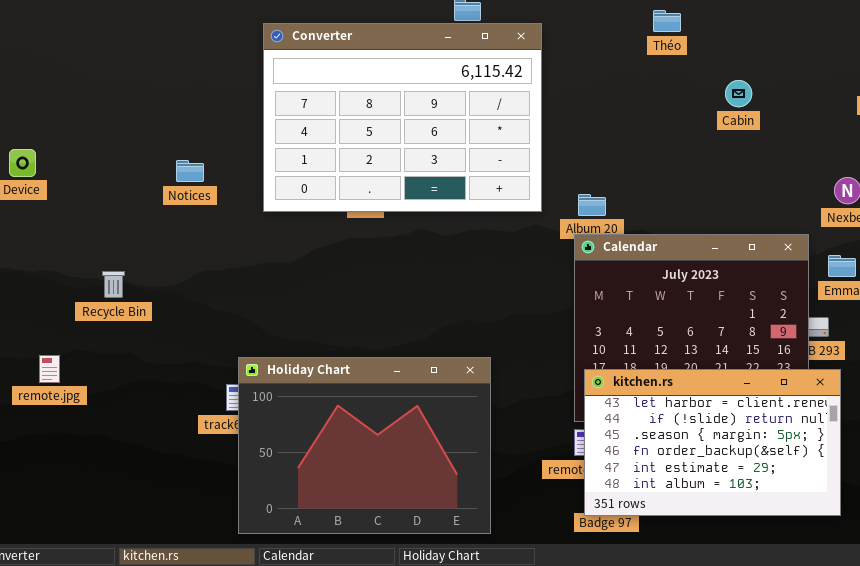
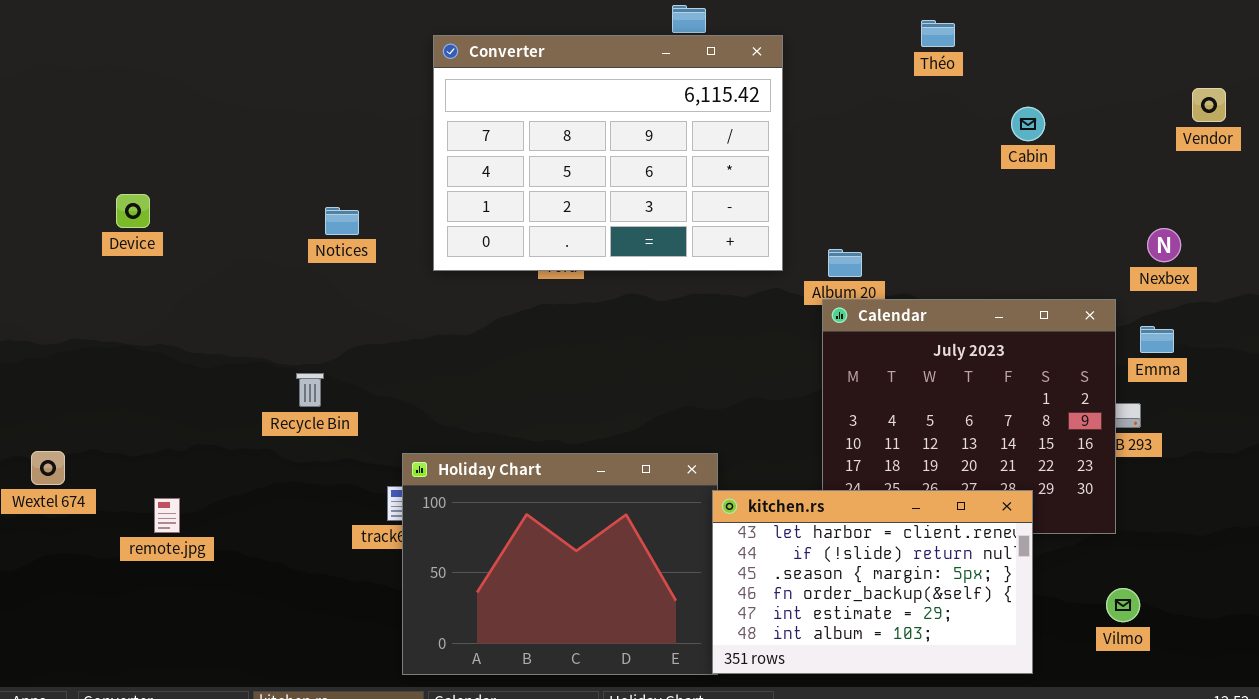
Recycle Bin: [102,271,125,298] -> [296,373,324,407], moved
remote.jpg: [39,355,60,383] -> [154,498,180,533], moved
kitchen.rs: [584,369,841,516] -> [712,490,1033,674], moved

